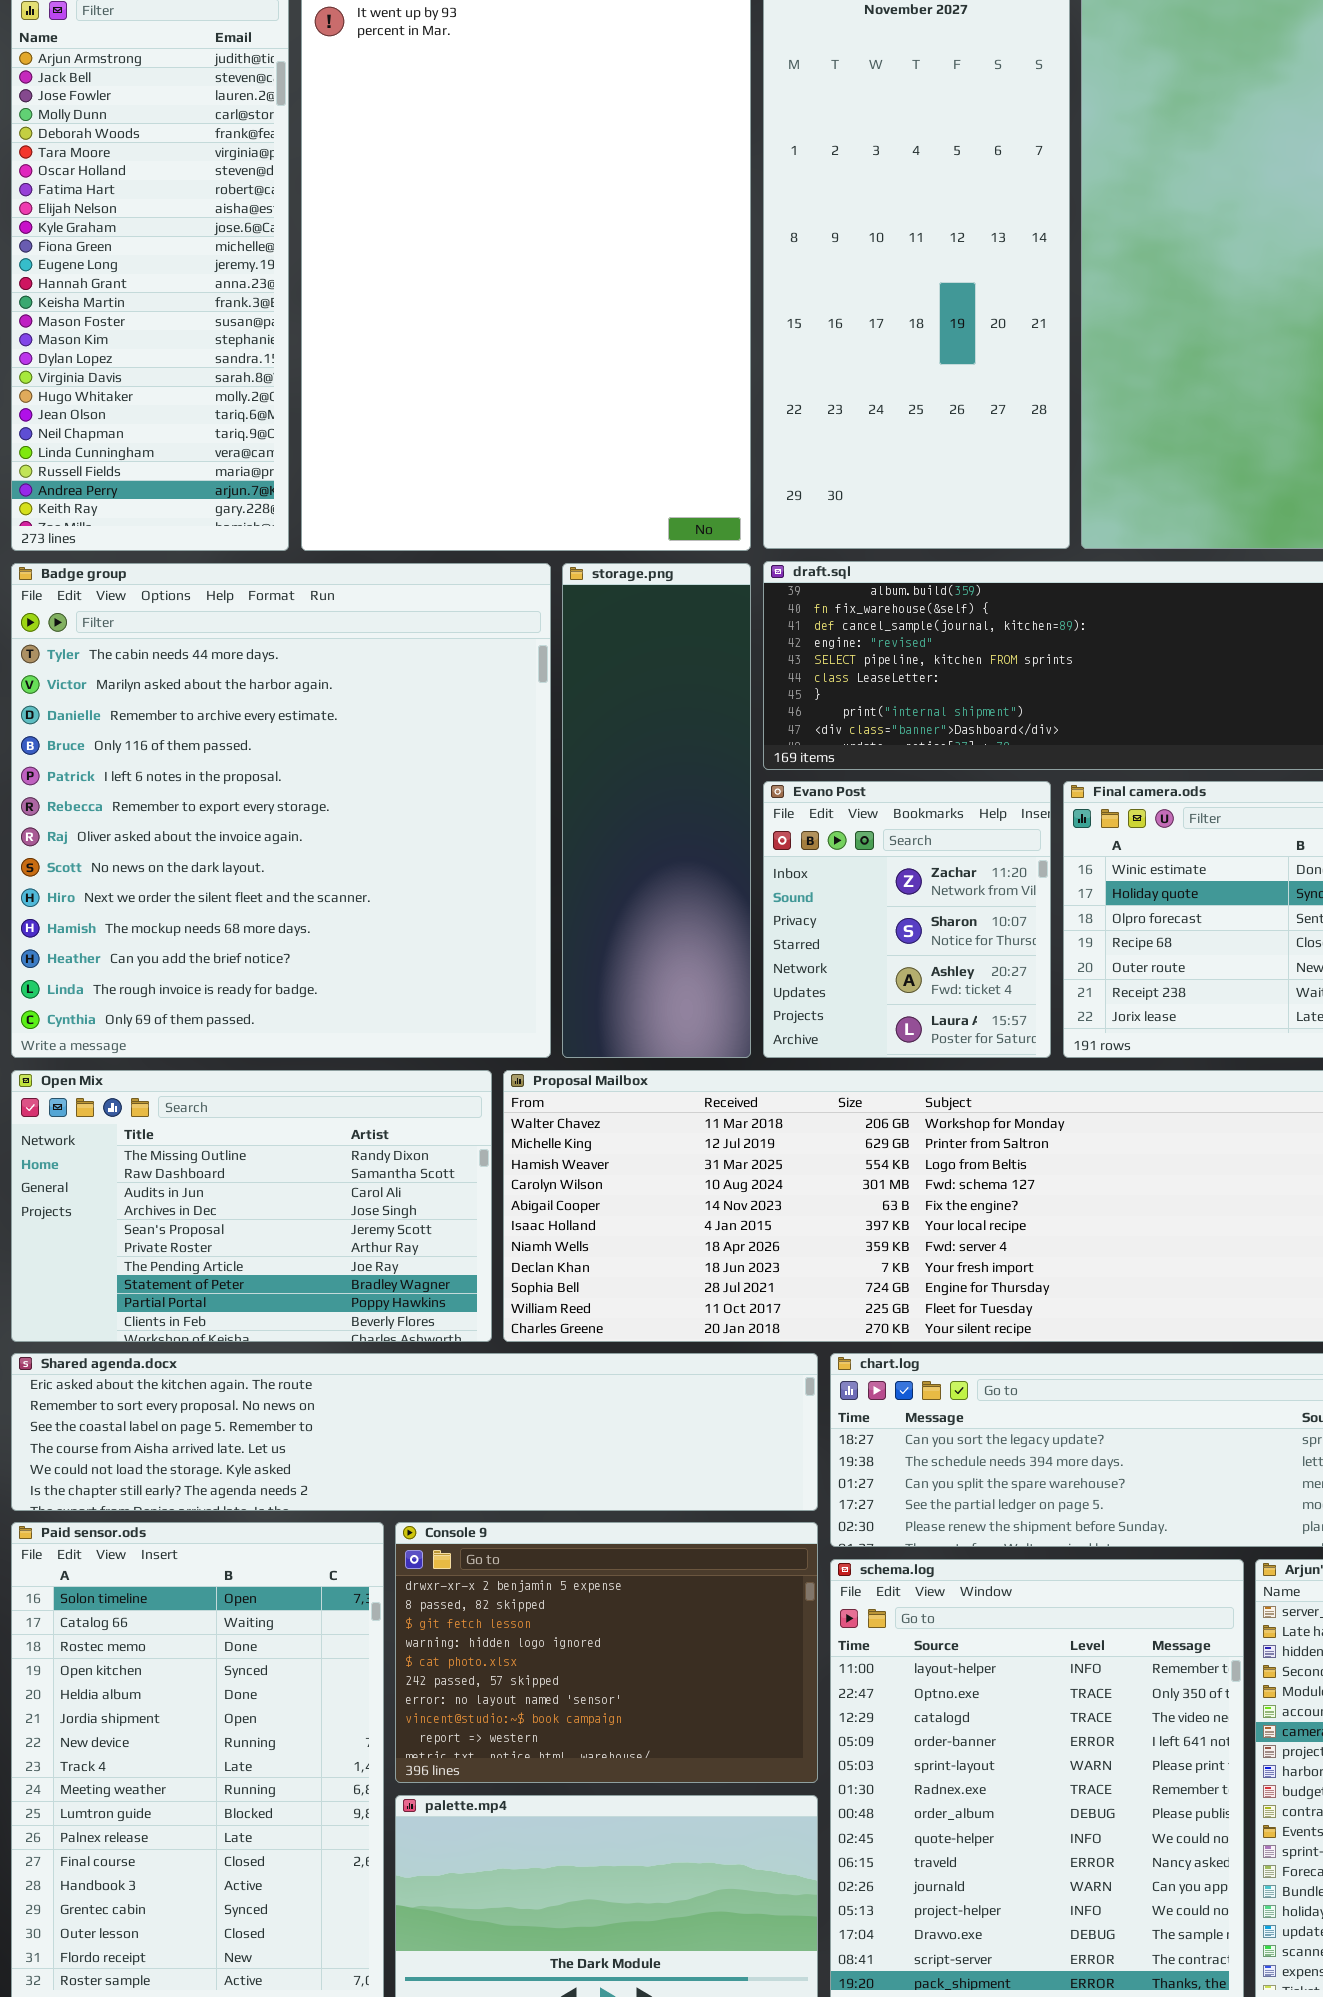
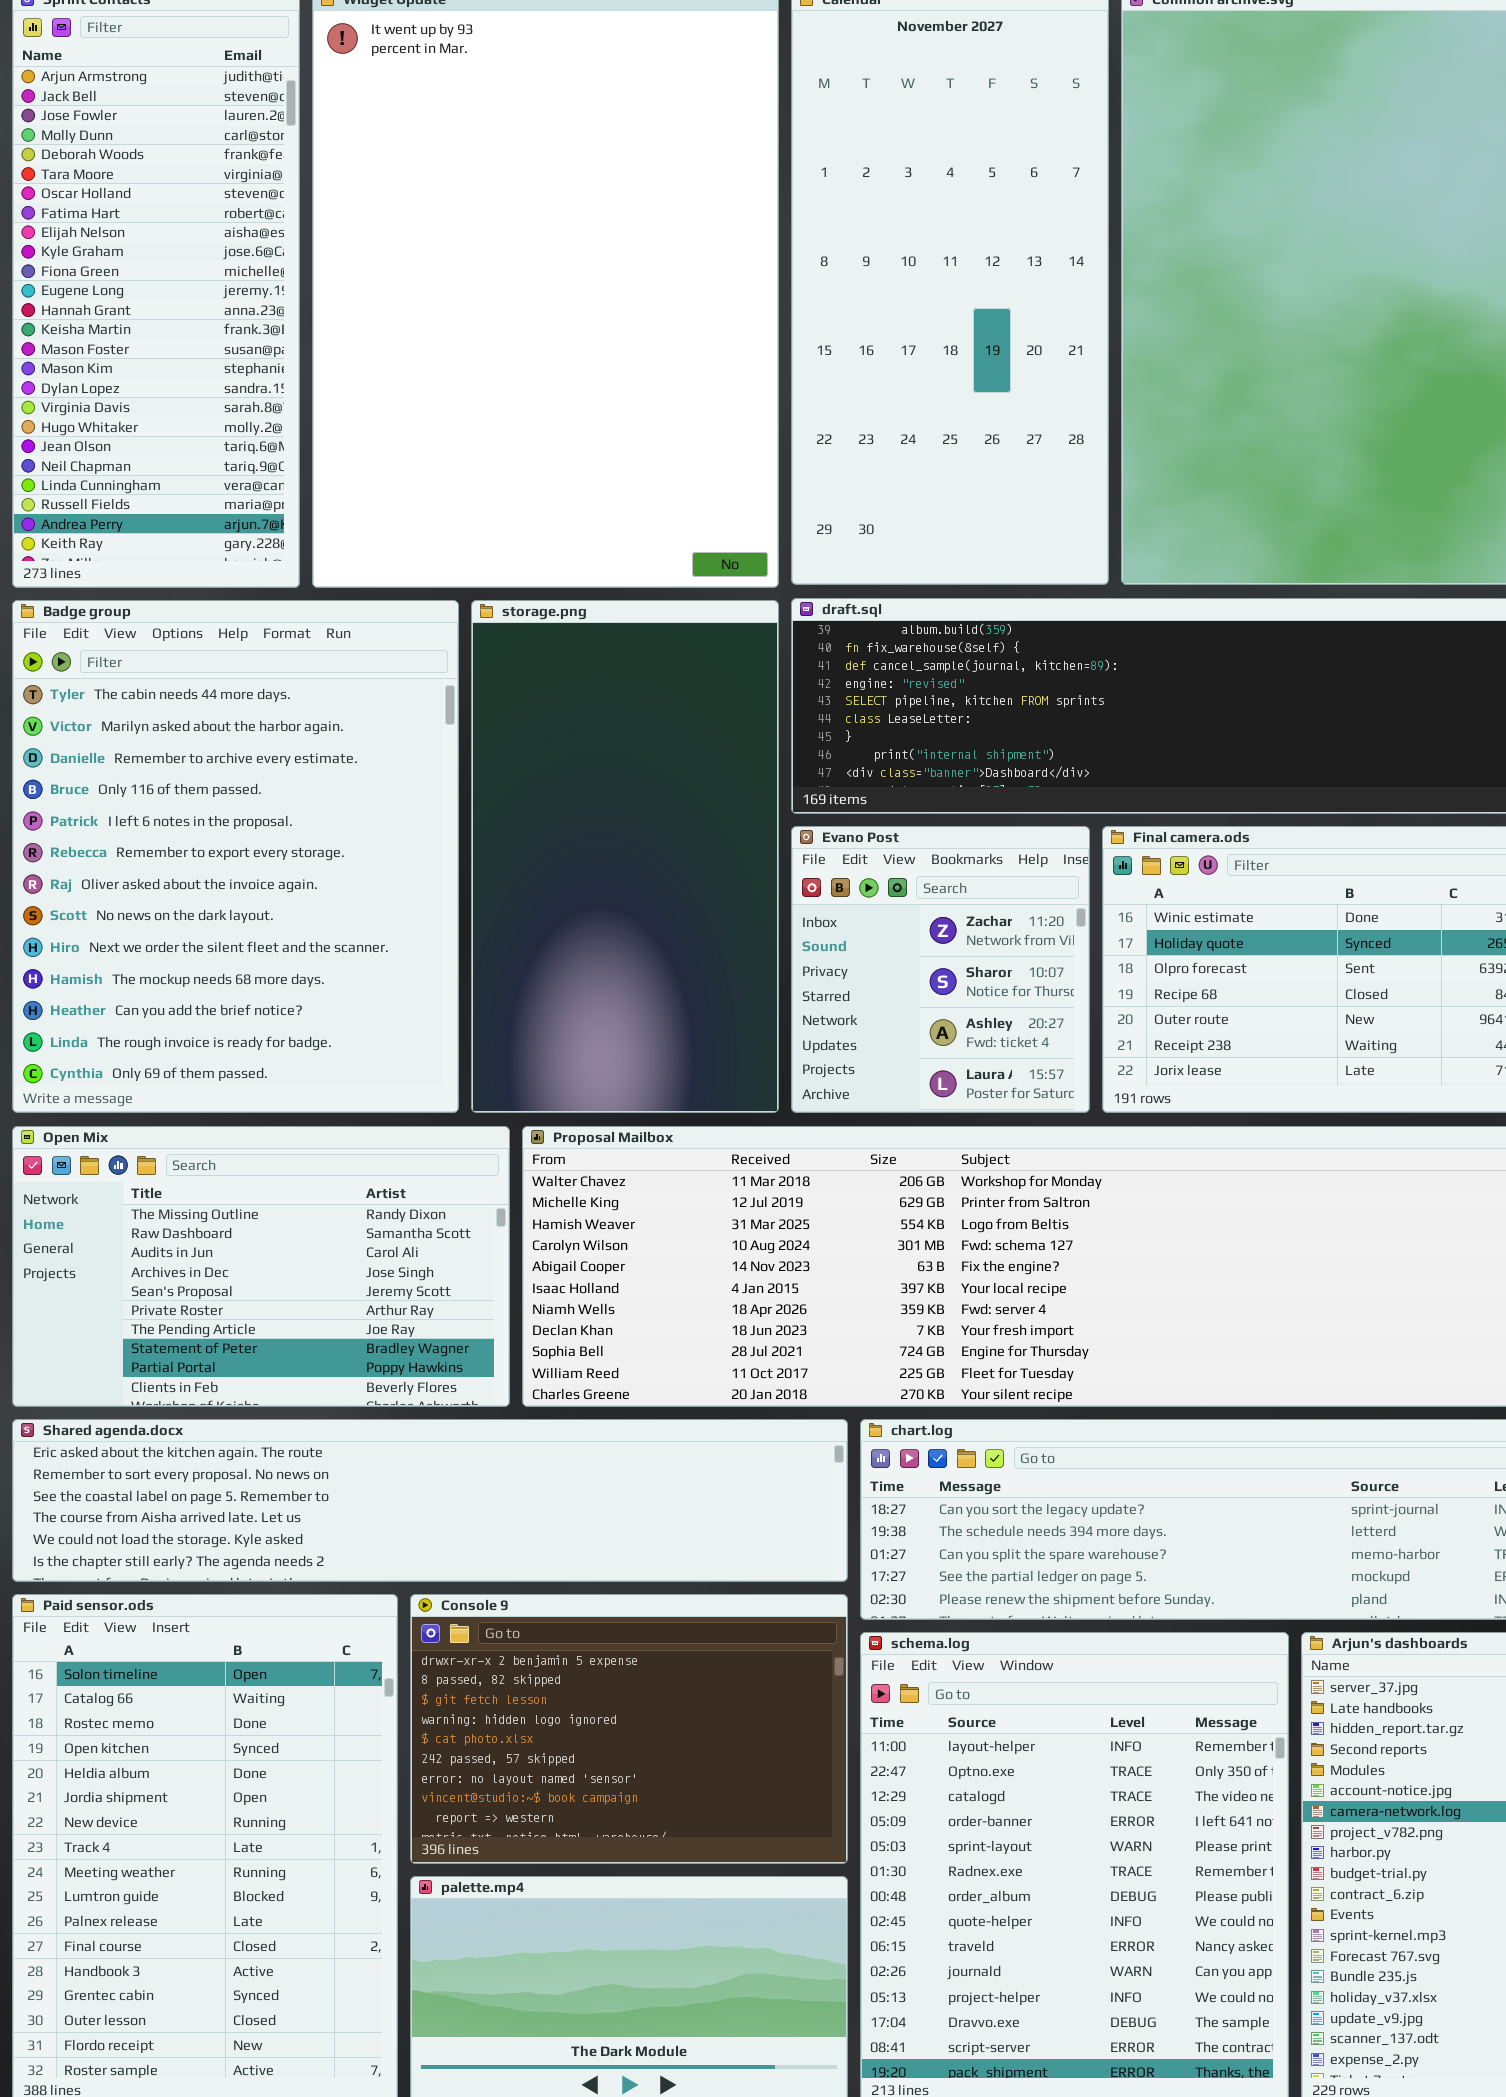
Badge group: [11,563,551,1058] -> [12,600,459,1113], resized
storage.png: [562,563,751,1058] -> [471,600,779,1113], resized

